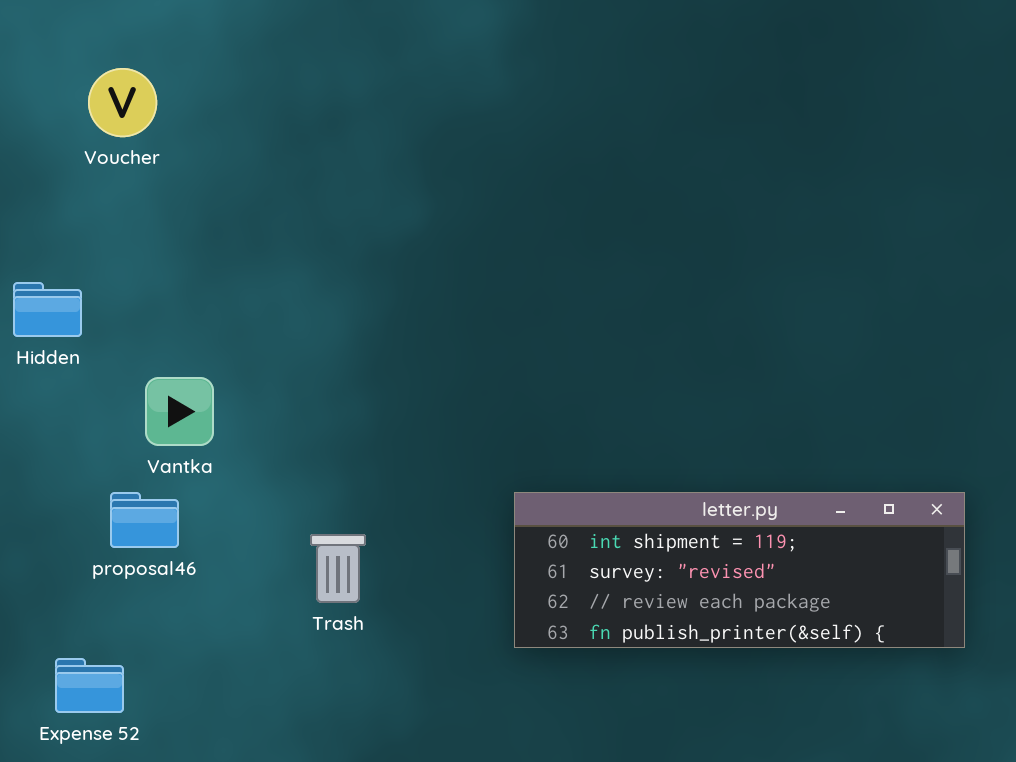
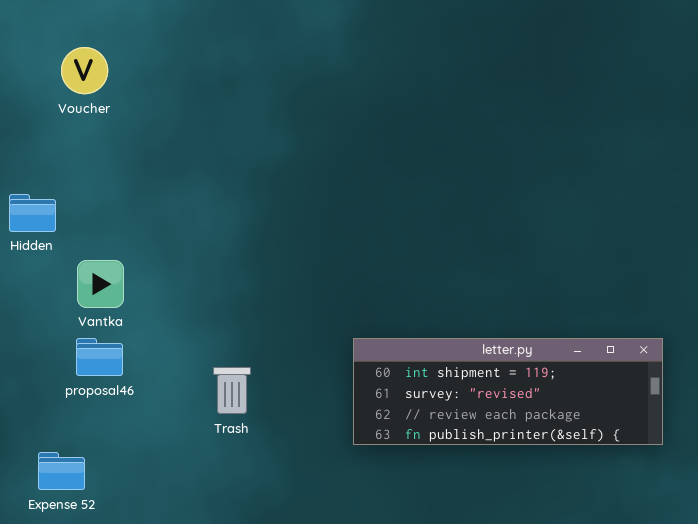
Vantka: [145,377,214,446] -> [77,260,124,308], moved

